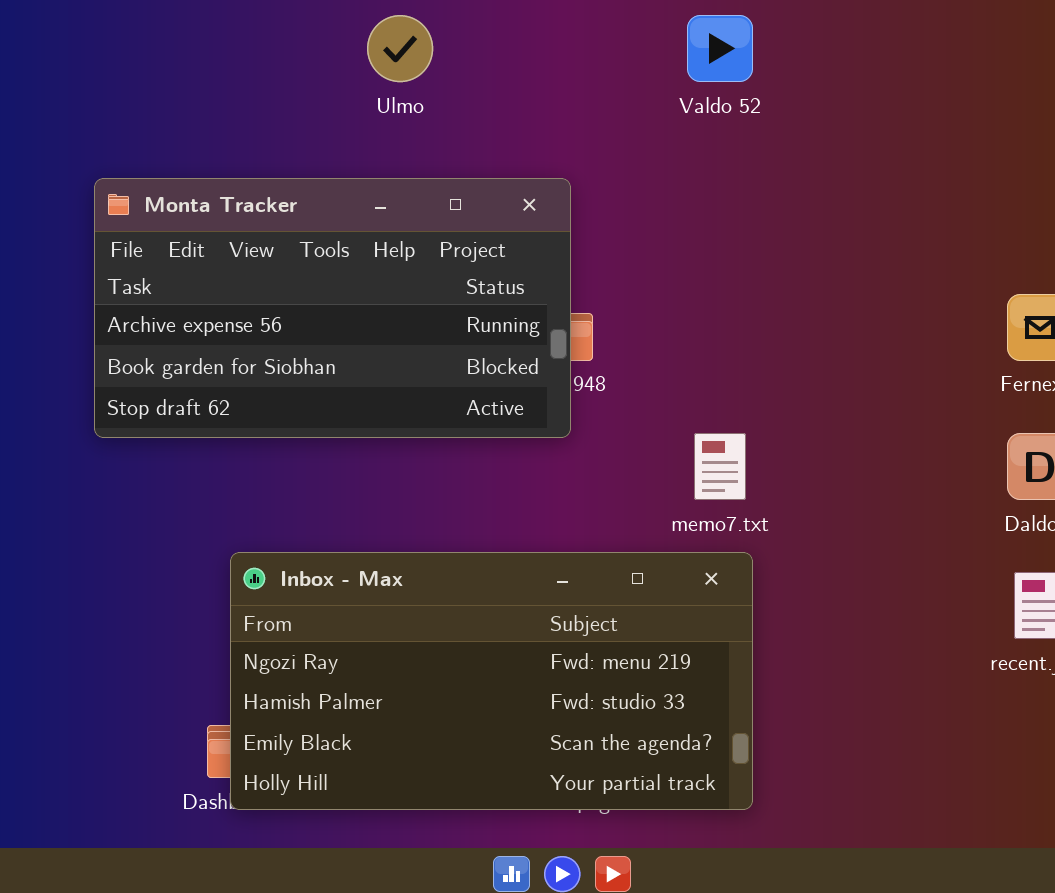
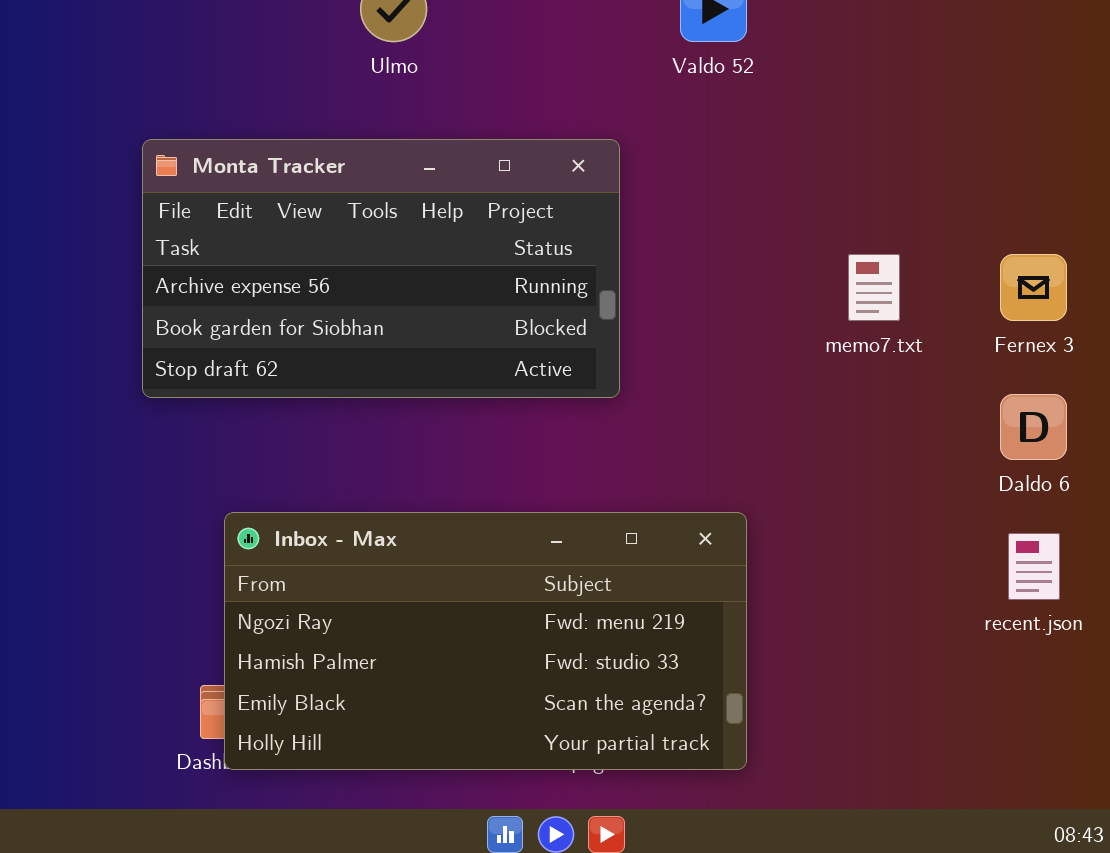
Monta Tracker: [94,178,571,438] -> [142,139,620,398], moved
memo7.txt: [694,433,746,500] -> [848,254,900,321], moved

